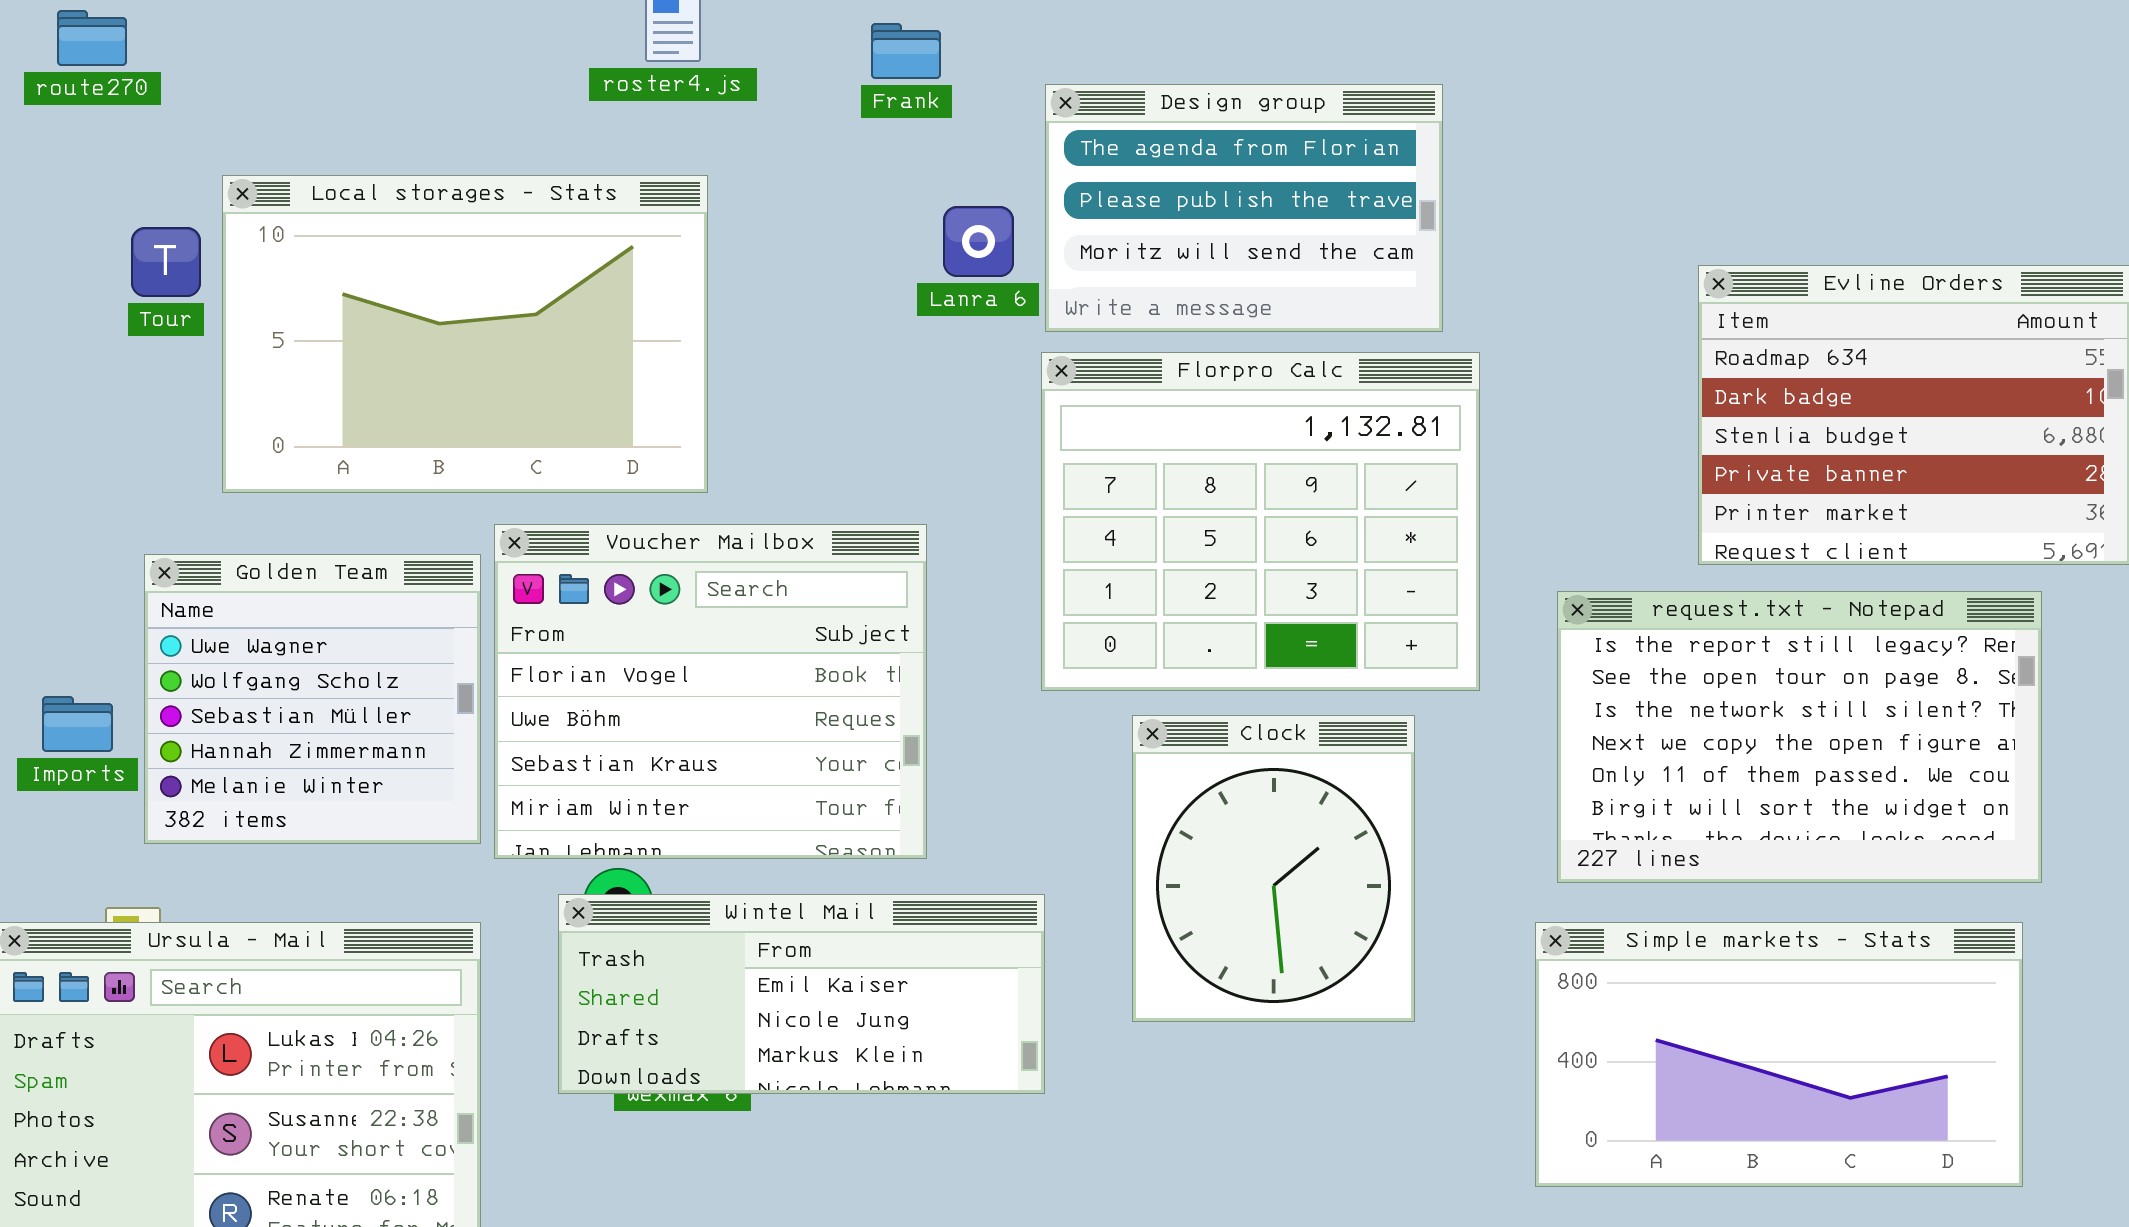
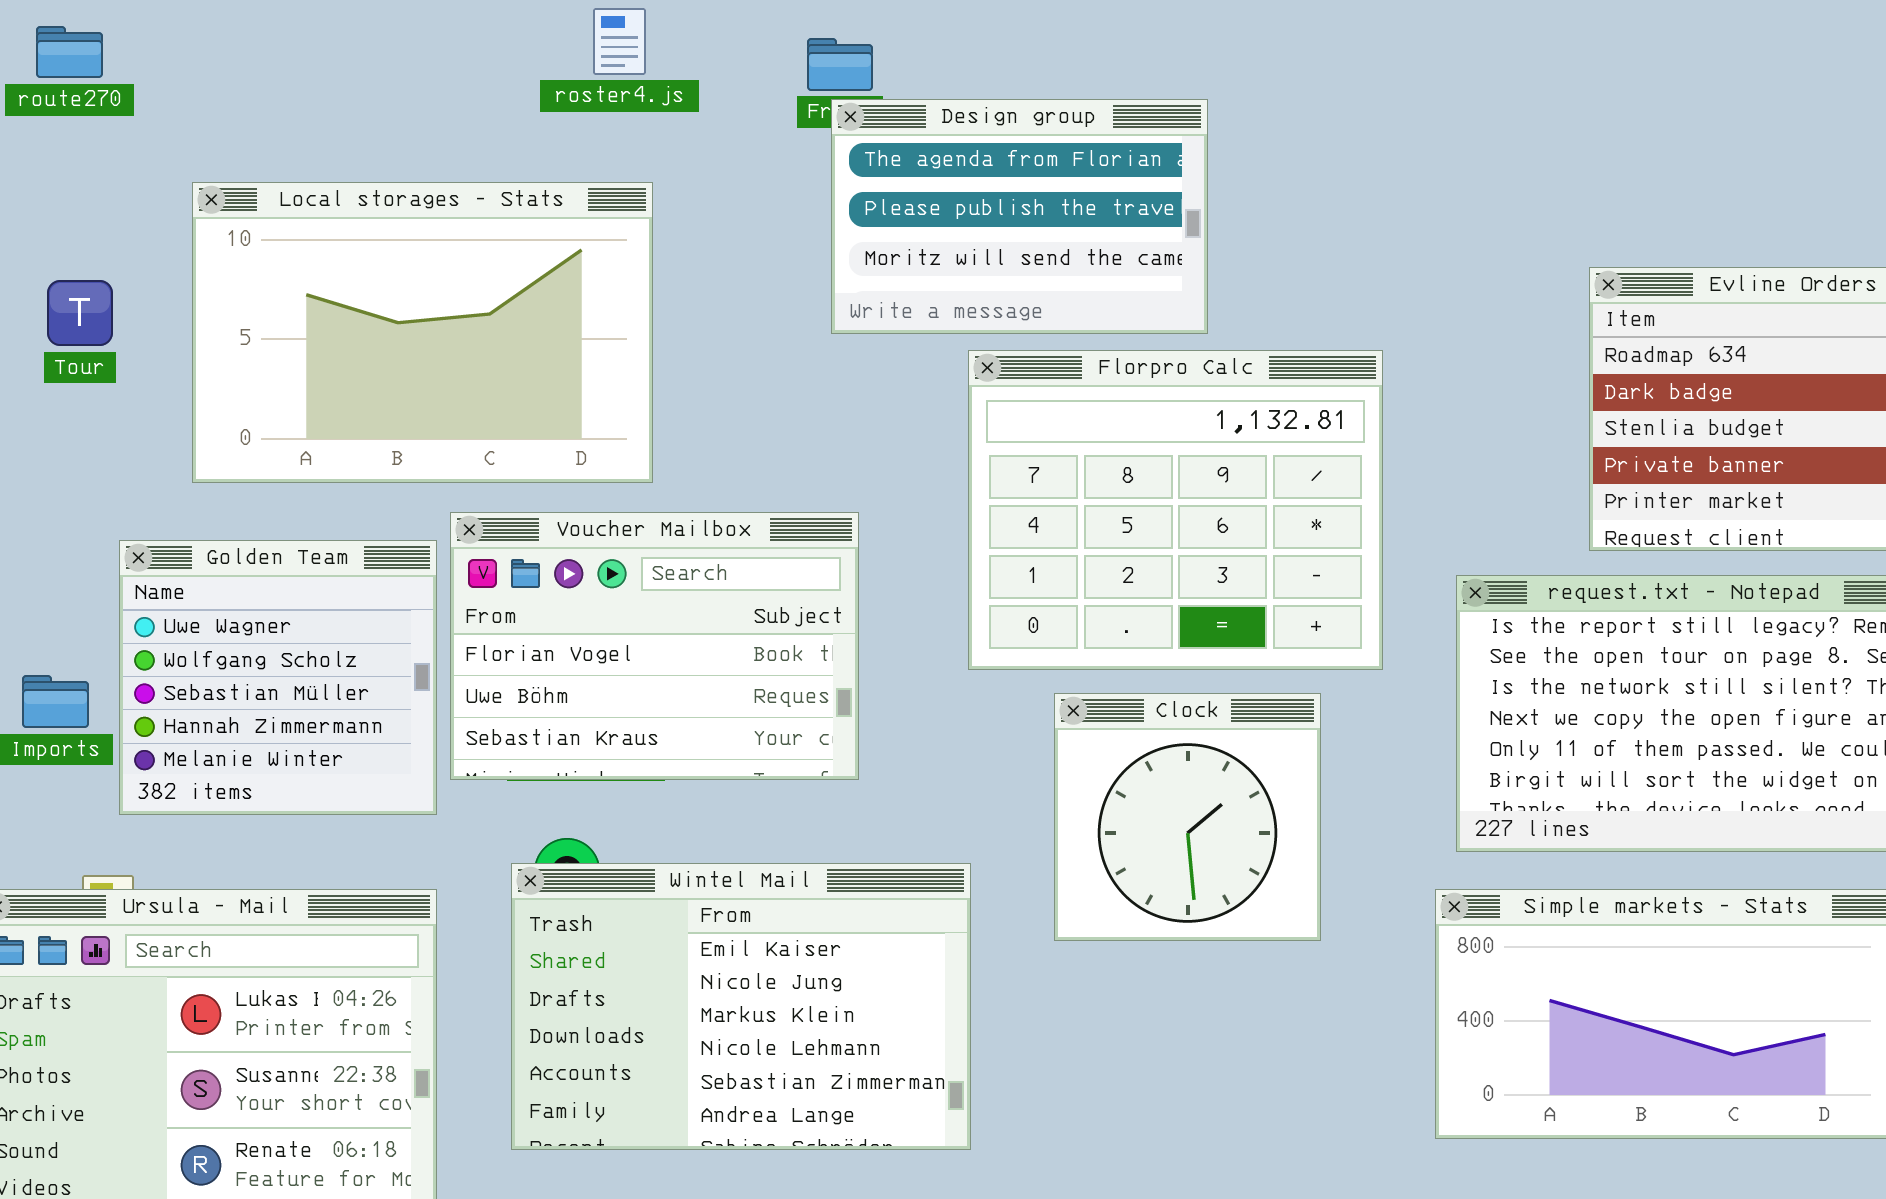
Design group: [1045,84,1443,332] -> [831,99,1208,334], moved
Tour: [131,227,201,297] -> [47,280,113,346], moved
Voucher Mailbox: [494,524,927,859] -> [450,512,859,780], resized
Clock: [1132,715,1415,1022] -> [1054,693,1321,941], resized
Wintel Mail: [558,894,1045,1094] -> [511,863,971,1150], resized

